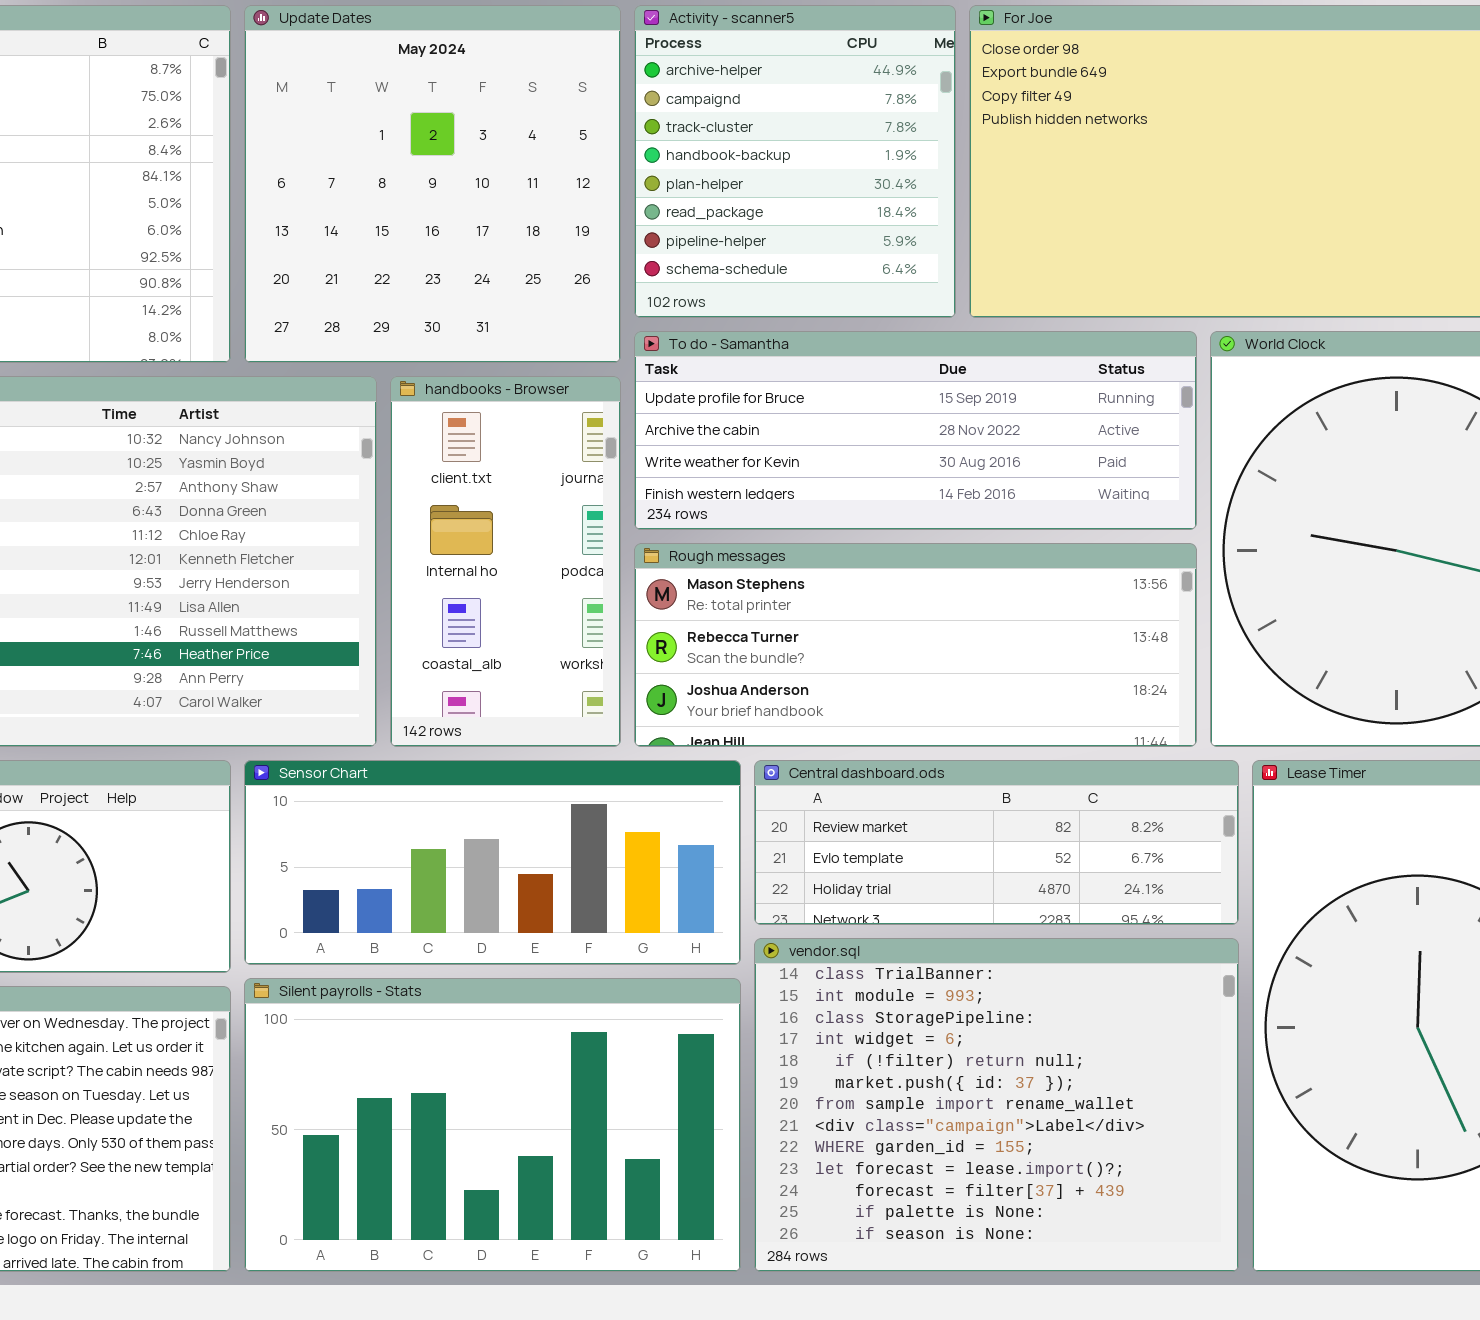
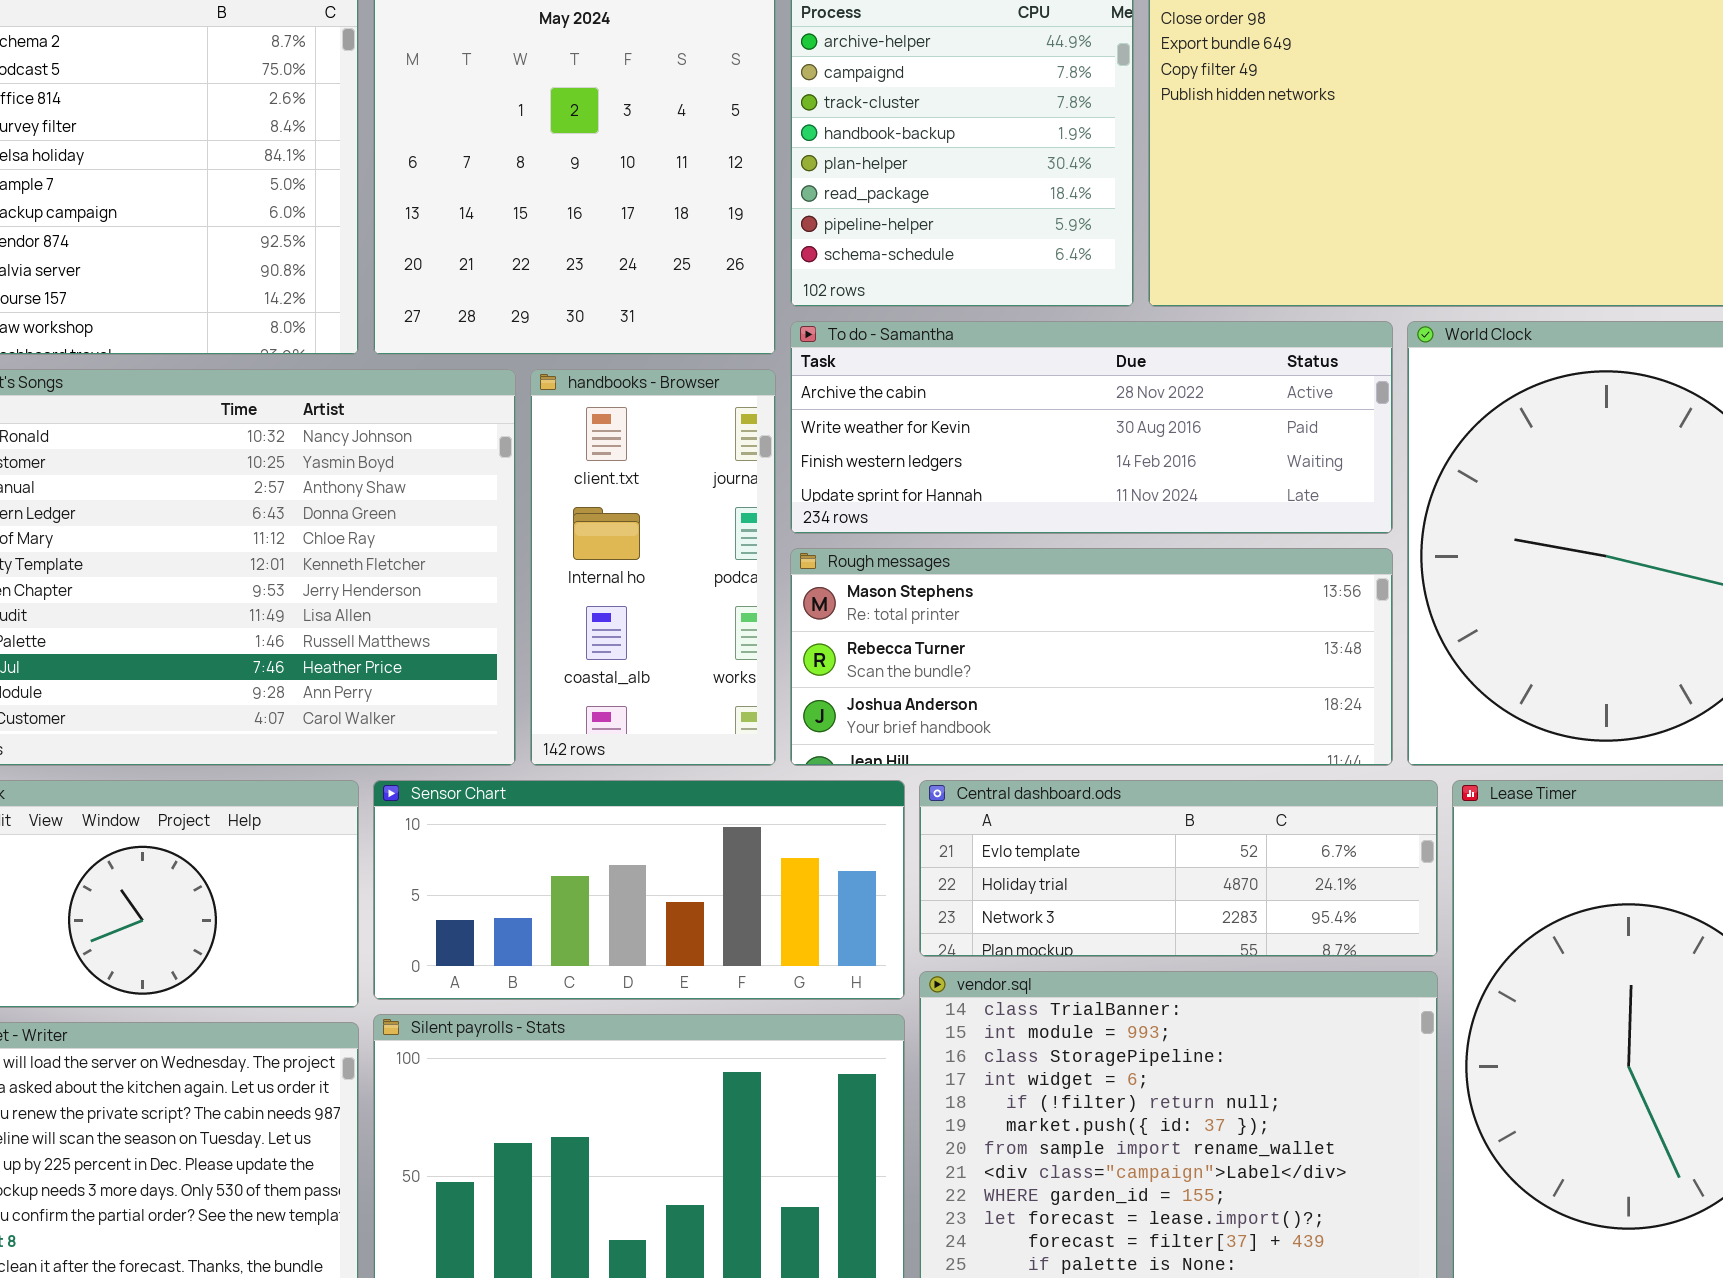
To do - Samantha: [634,331,1197,530] -> [790,321,1393,534], scrolled down 1 row
Central dashboard.ods: [754,760,1239,925] -> [919,780,1438,957], scrolled down 1 row

